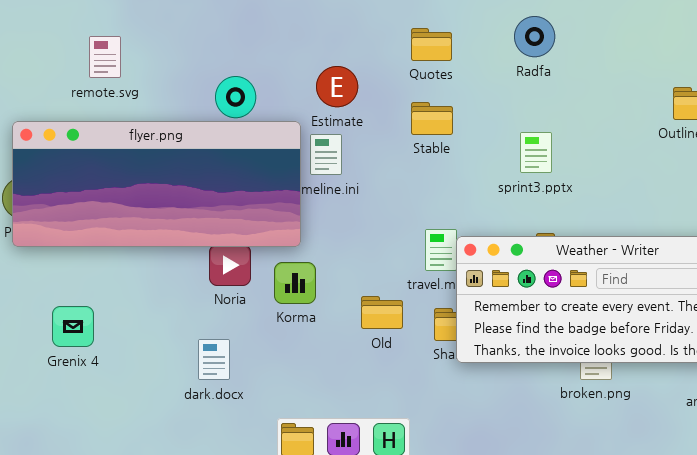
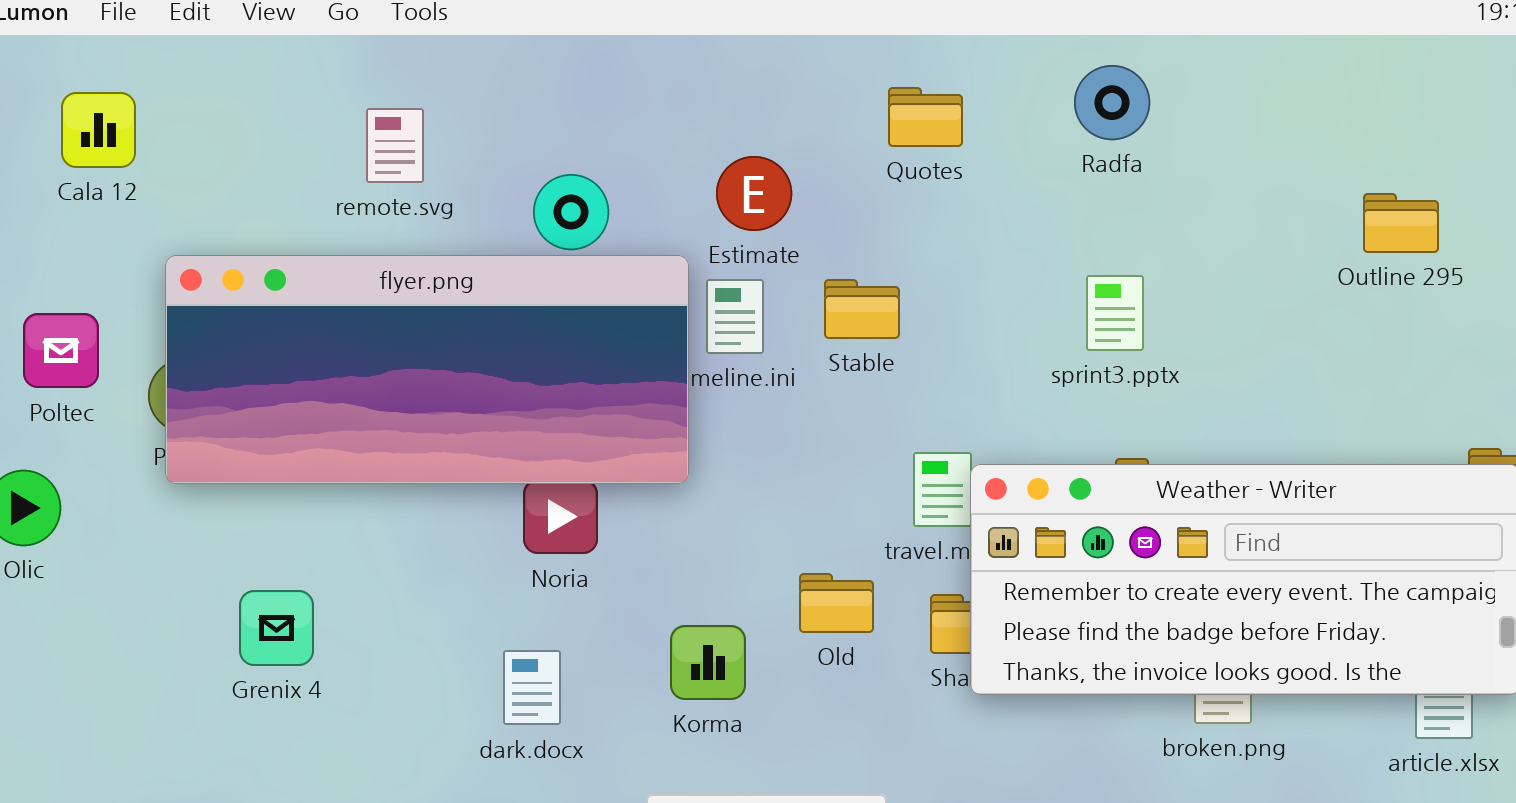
remote.svg: [89,36,121,78] -> [366,108,424,183], moved
Stable: [411,102,453,135] -> [824,279,900,339], moved
Korma: [274,262,316,304] -> [670,625,746,700], moved

